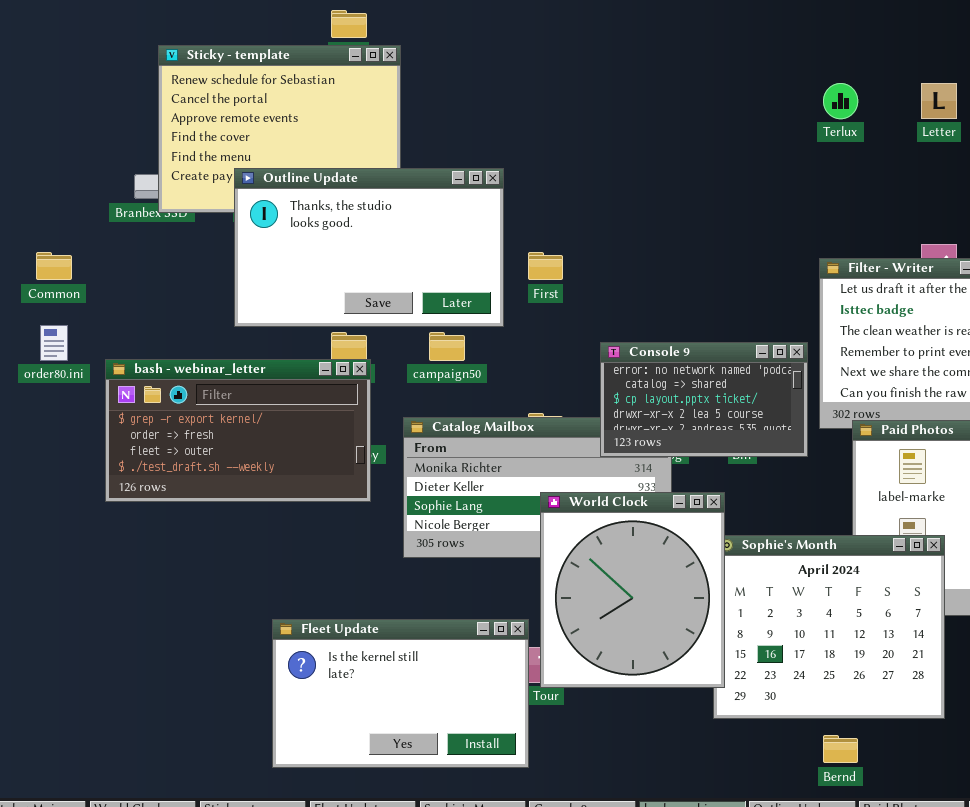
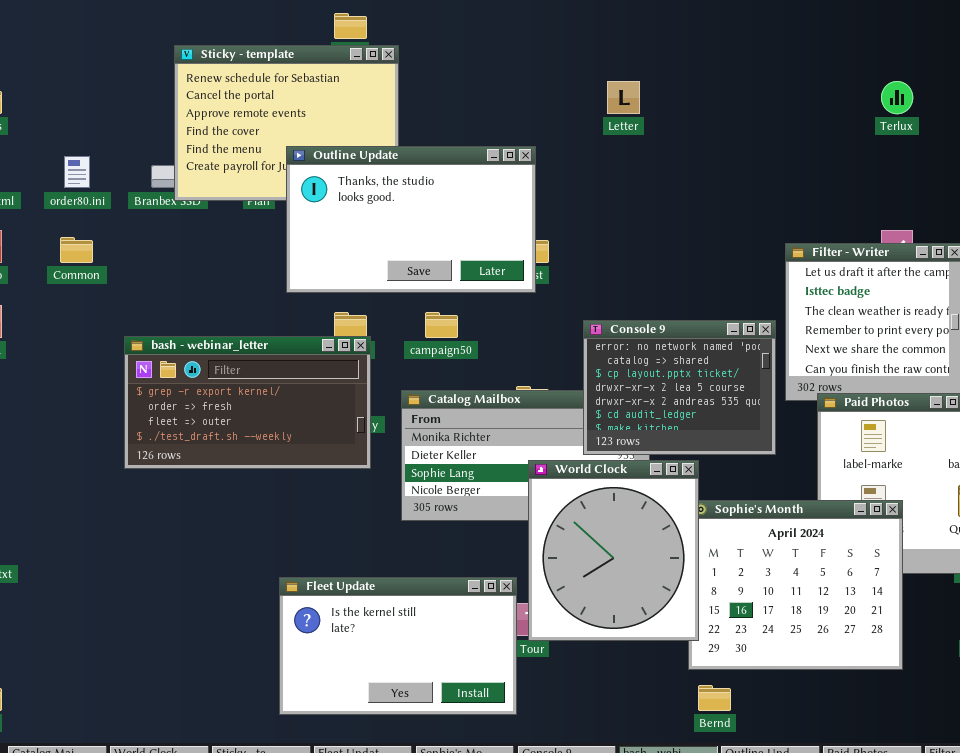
Terlux: [823,83,858,119] -> [881,81,913,114], moved
Letter: [921,83,957,119] -> [607,81,640,114], moved
Outline Update: [234,168,504,327] -> [286,146,536,293], moved
order80.ini: [40,325,68,361] -> [64,156,90,188], moved
Console 9: [600,342,808,457] -> [583,320,776,455], resized
Bernd: [823,735,858,763] -> [698,685,731,711], moved

